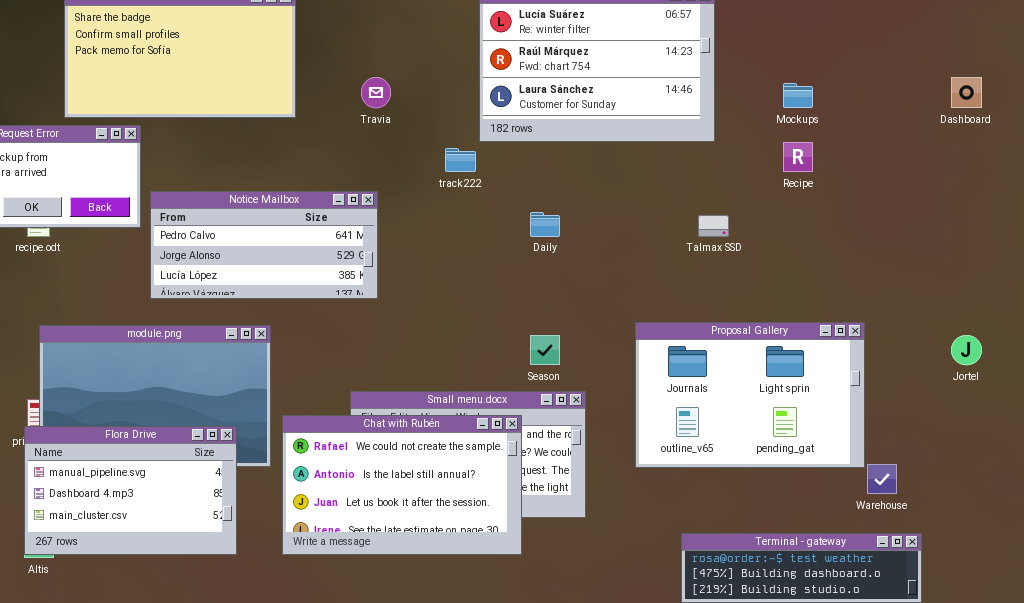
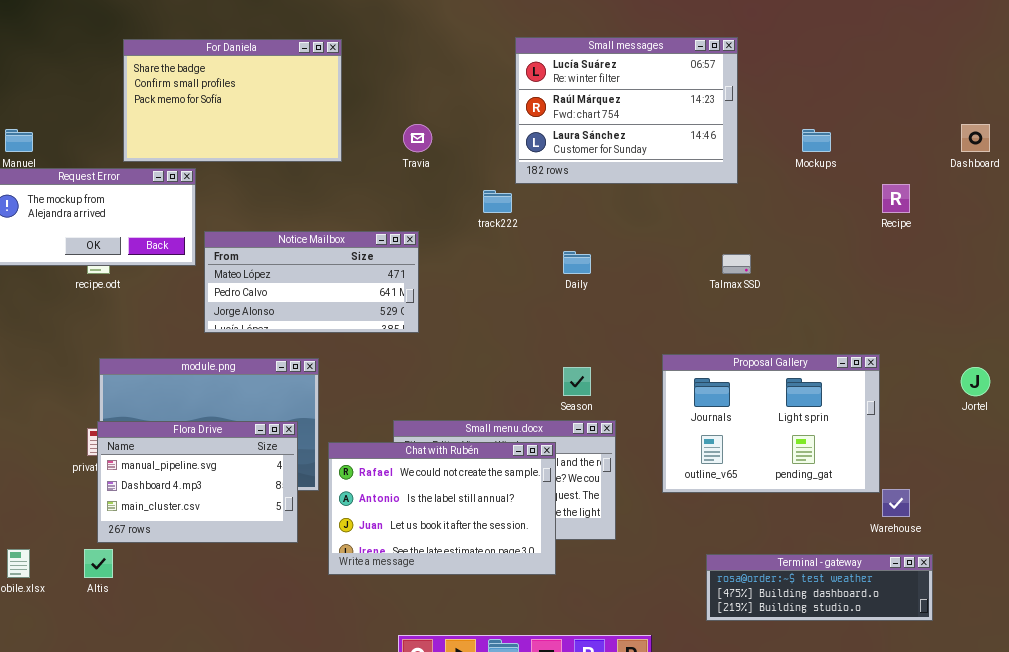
Recipe: [783,142,813,172] -> [882,184,910,213], moved
Notice Mailbox: [150,191,378,299] -> [204,231,419,333], scrolled up 1 row
Flora Drive: [24,426,237,555] -> [97,421,298,543], moved

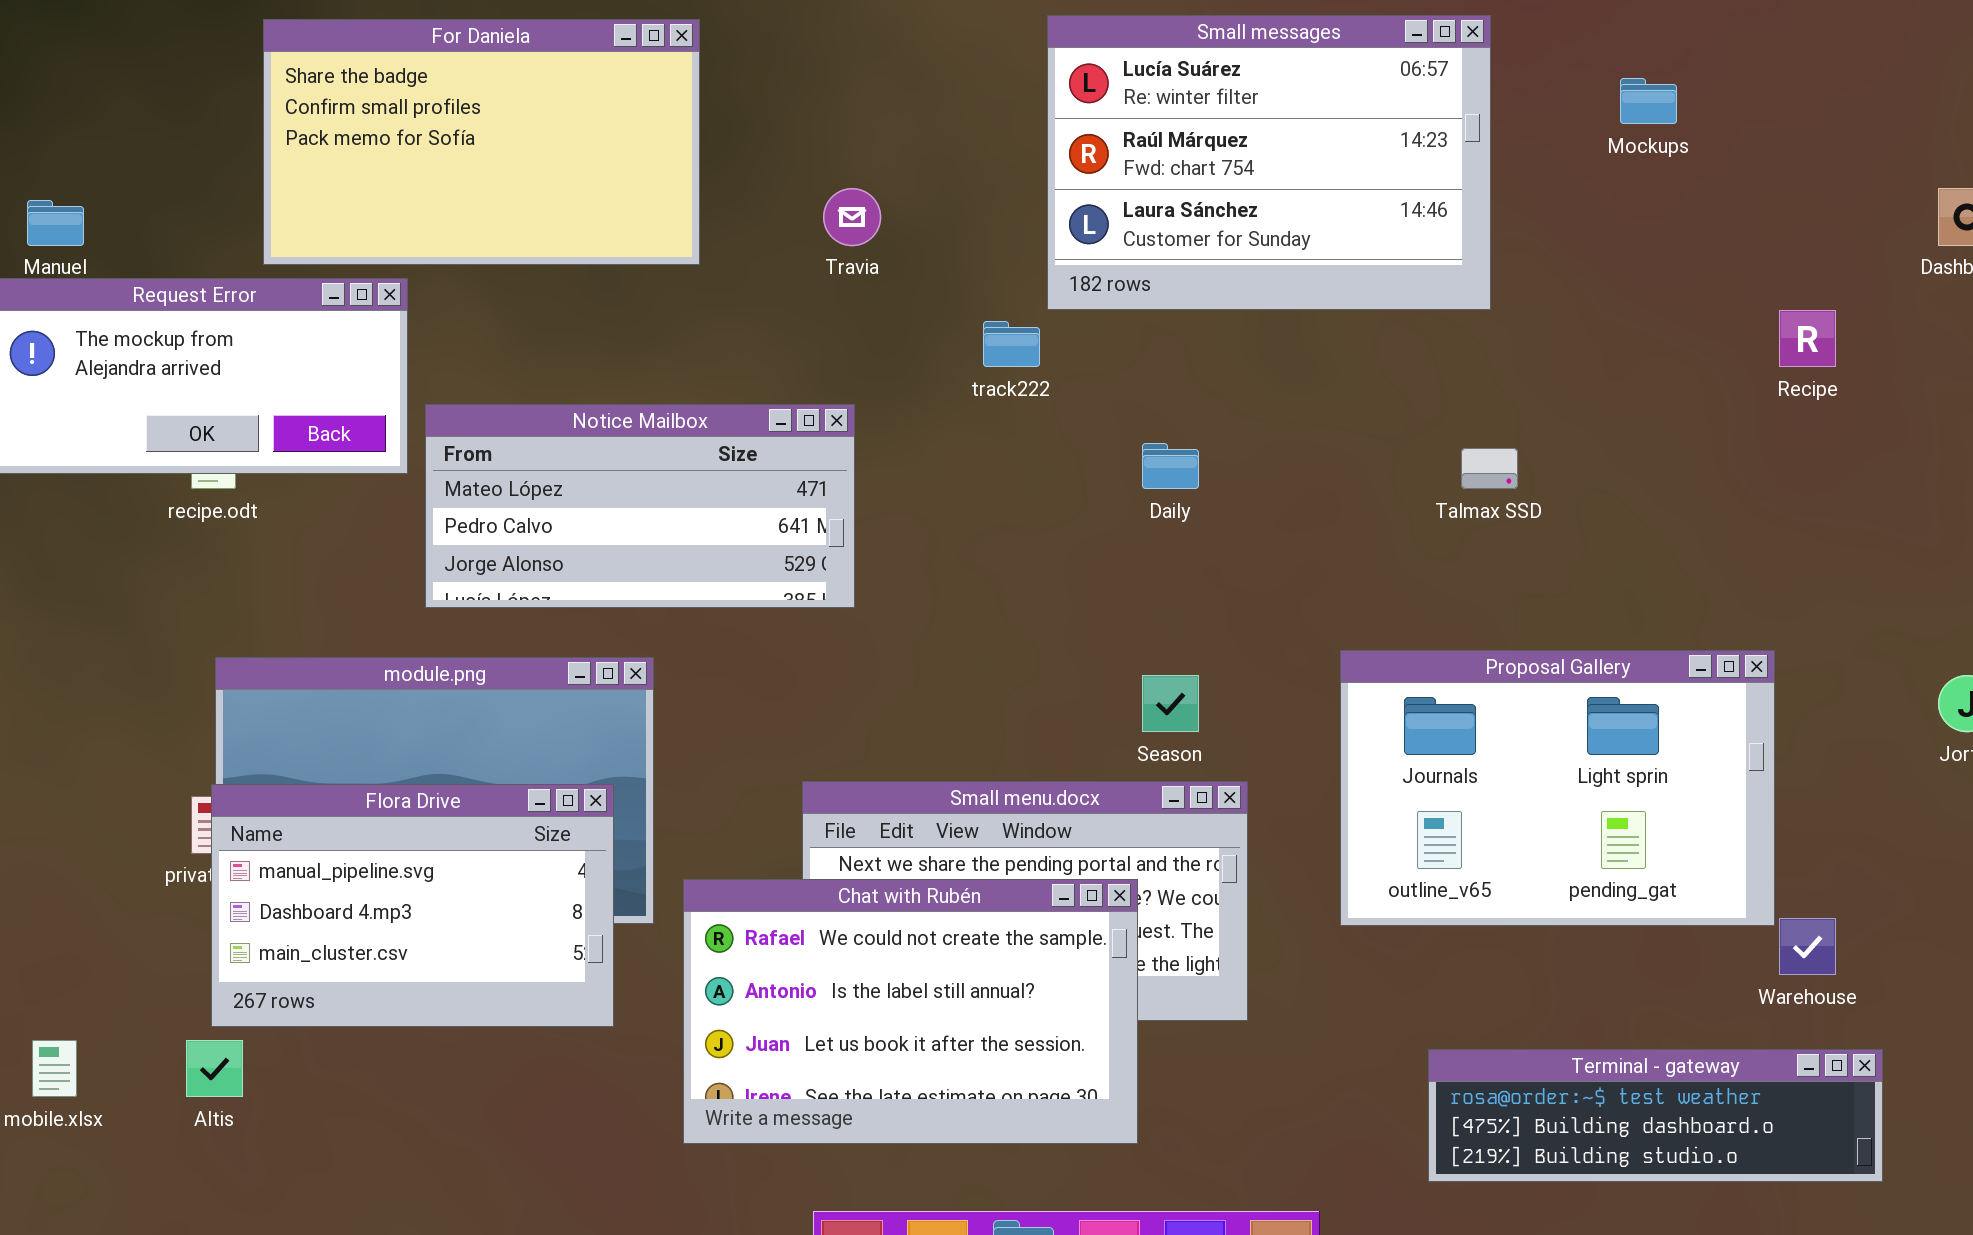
Mockups: [802,129,831,152] -> [1620,78,1677,124], moved
Chat with Rubén: [328,442,556,575] -> [683,879,1138,1144], moved

